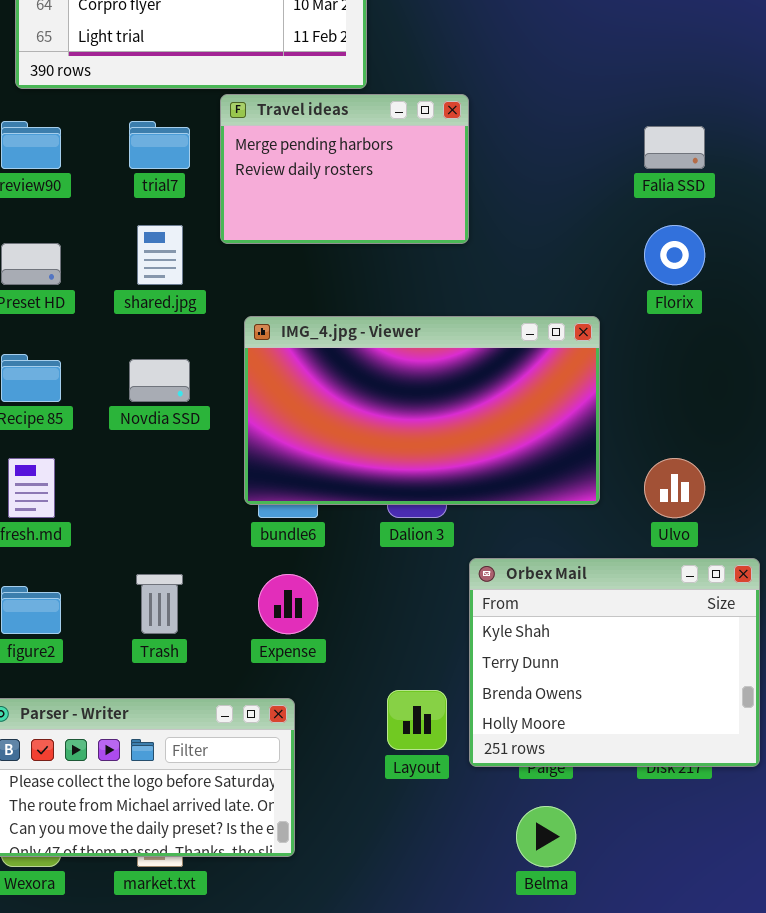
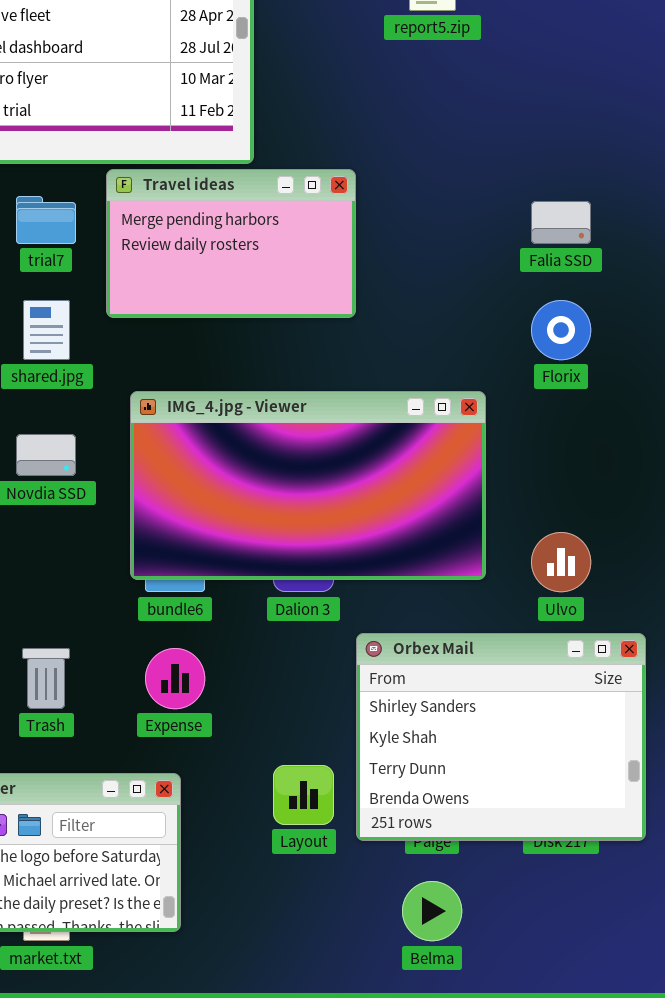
Orbex Mail: [469,558,760,767] -> [356,633,646,841], scrolled up 1 row

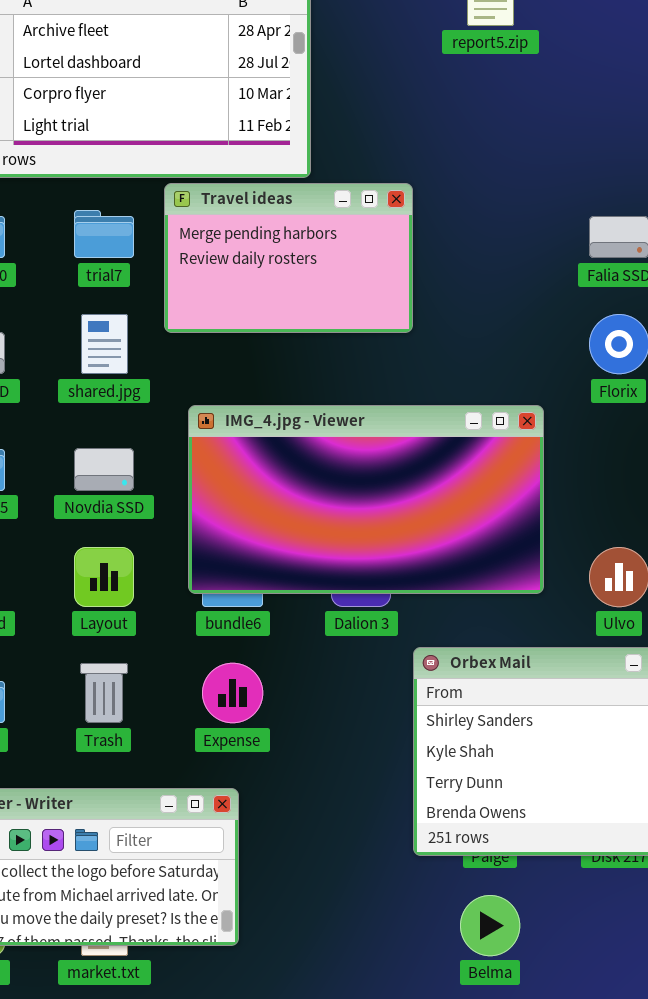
Layout: [273,765,334,825] -> [74,547,134,607], moved

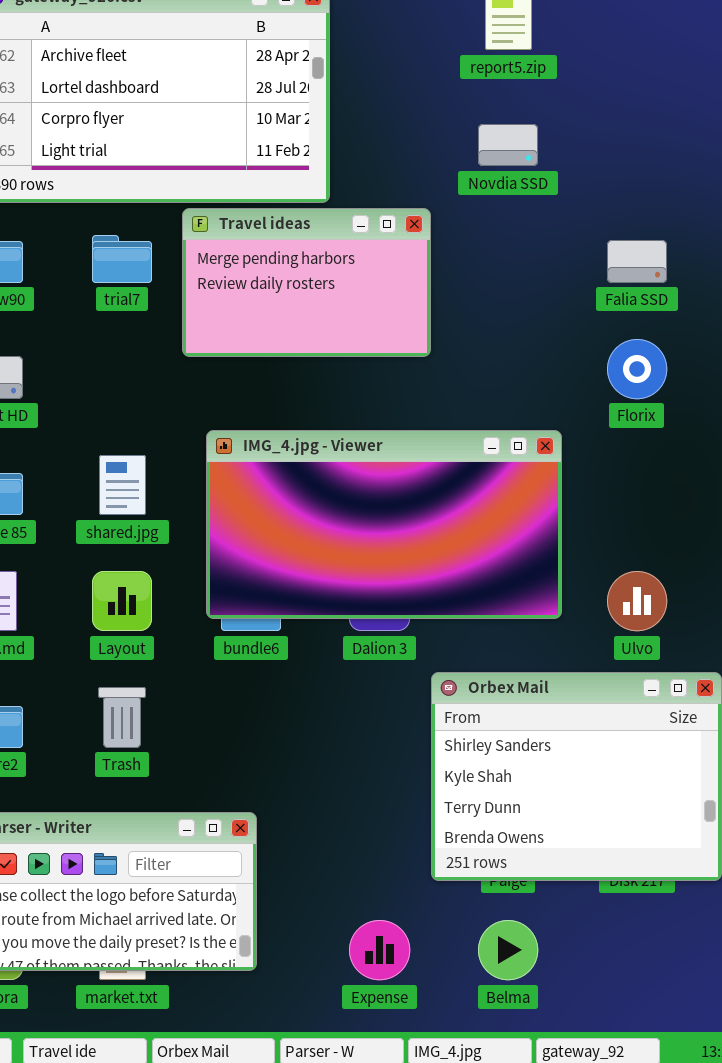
shared.jpg: [81,314,128,374] -> [99,455,146,515], moved
Novdia SSD: [74,448,134,491] -> [478,124,538,166], moved
Expense: [202,663,263,723] -> [349,920,410,980], moved

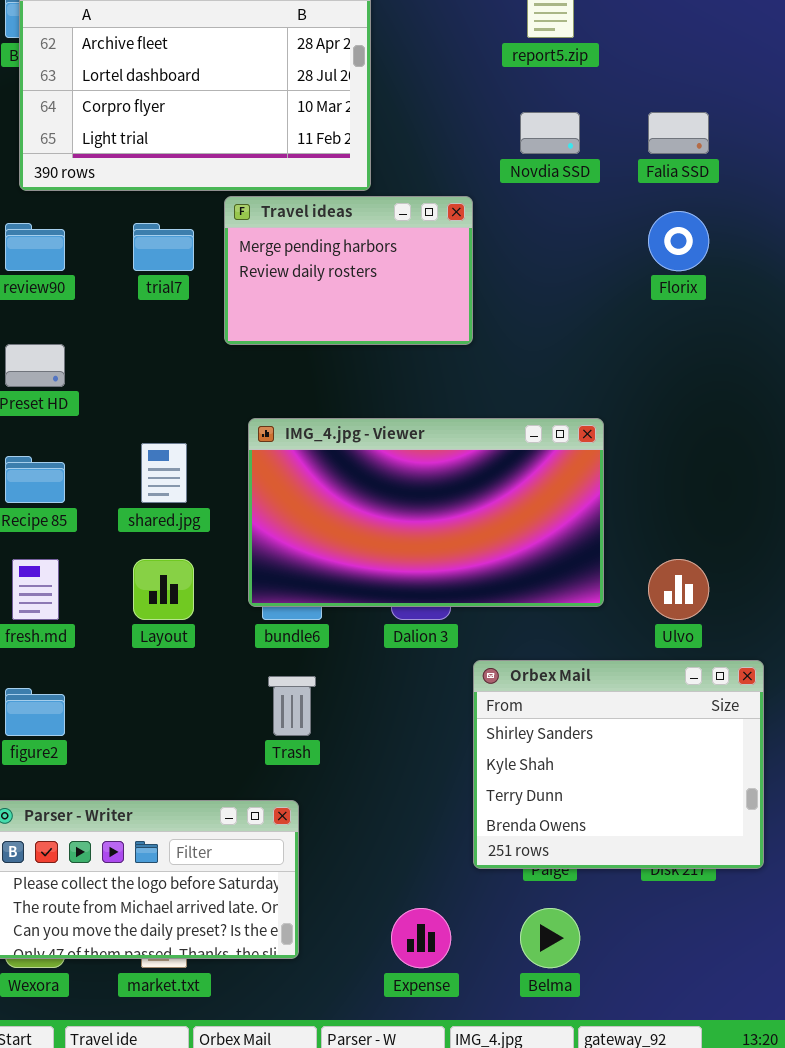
Falia SSD: [607,240,667,283] -> [648,112,709,154], moved
Florix: [607,339,667,399] -> [648,211,709,271], moved
Trash: [98,687,146,748] -> [268,676,316,736], moved

